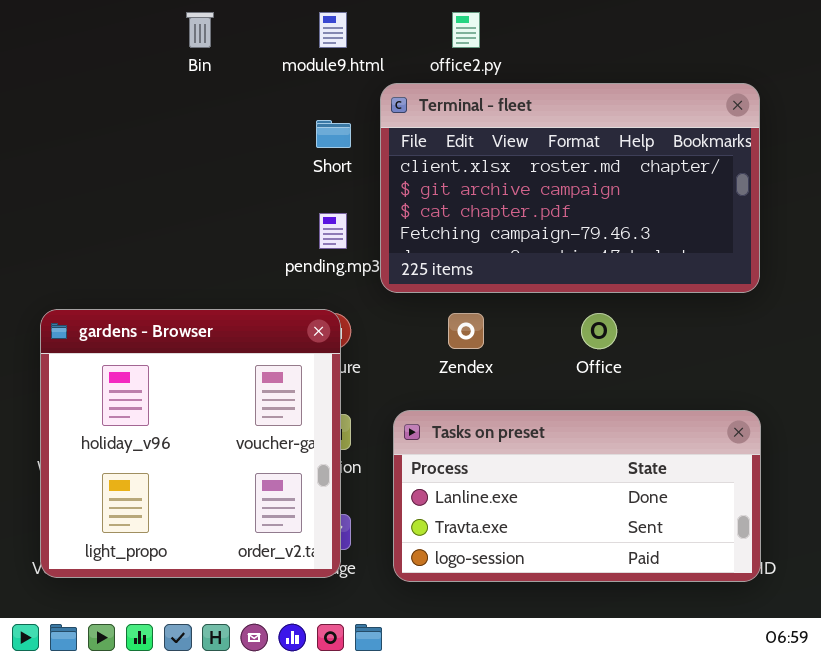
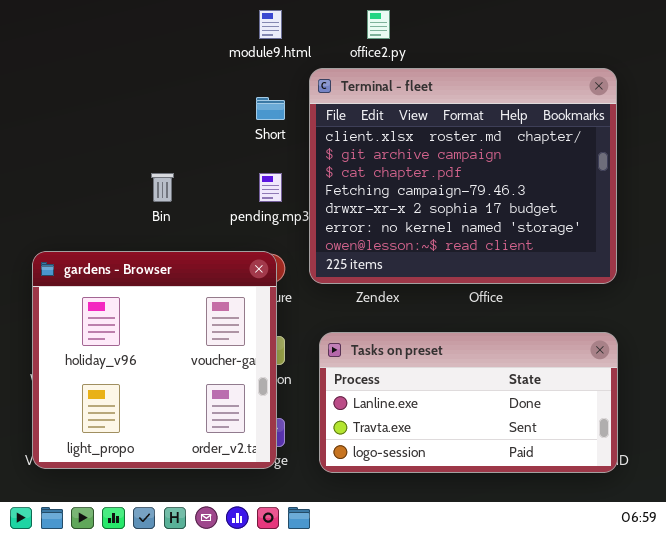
Bin: [186,12,214,48] -> [151,173,174,202], moved
Terminal - fleet: [380,83,760,293] -> [309,68,617,284], resized

